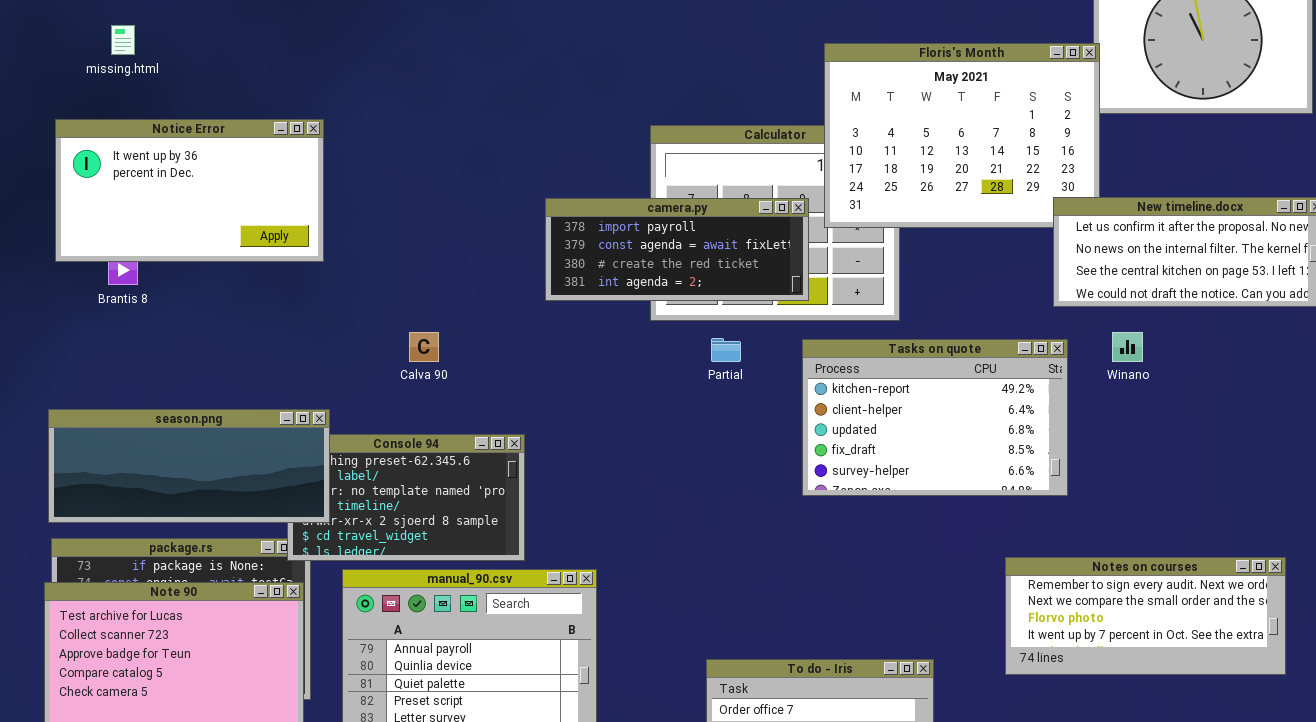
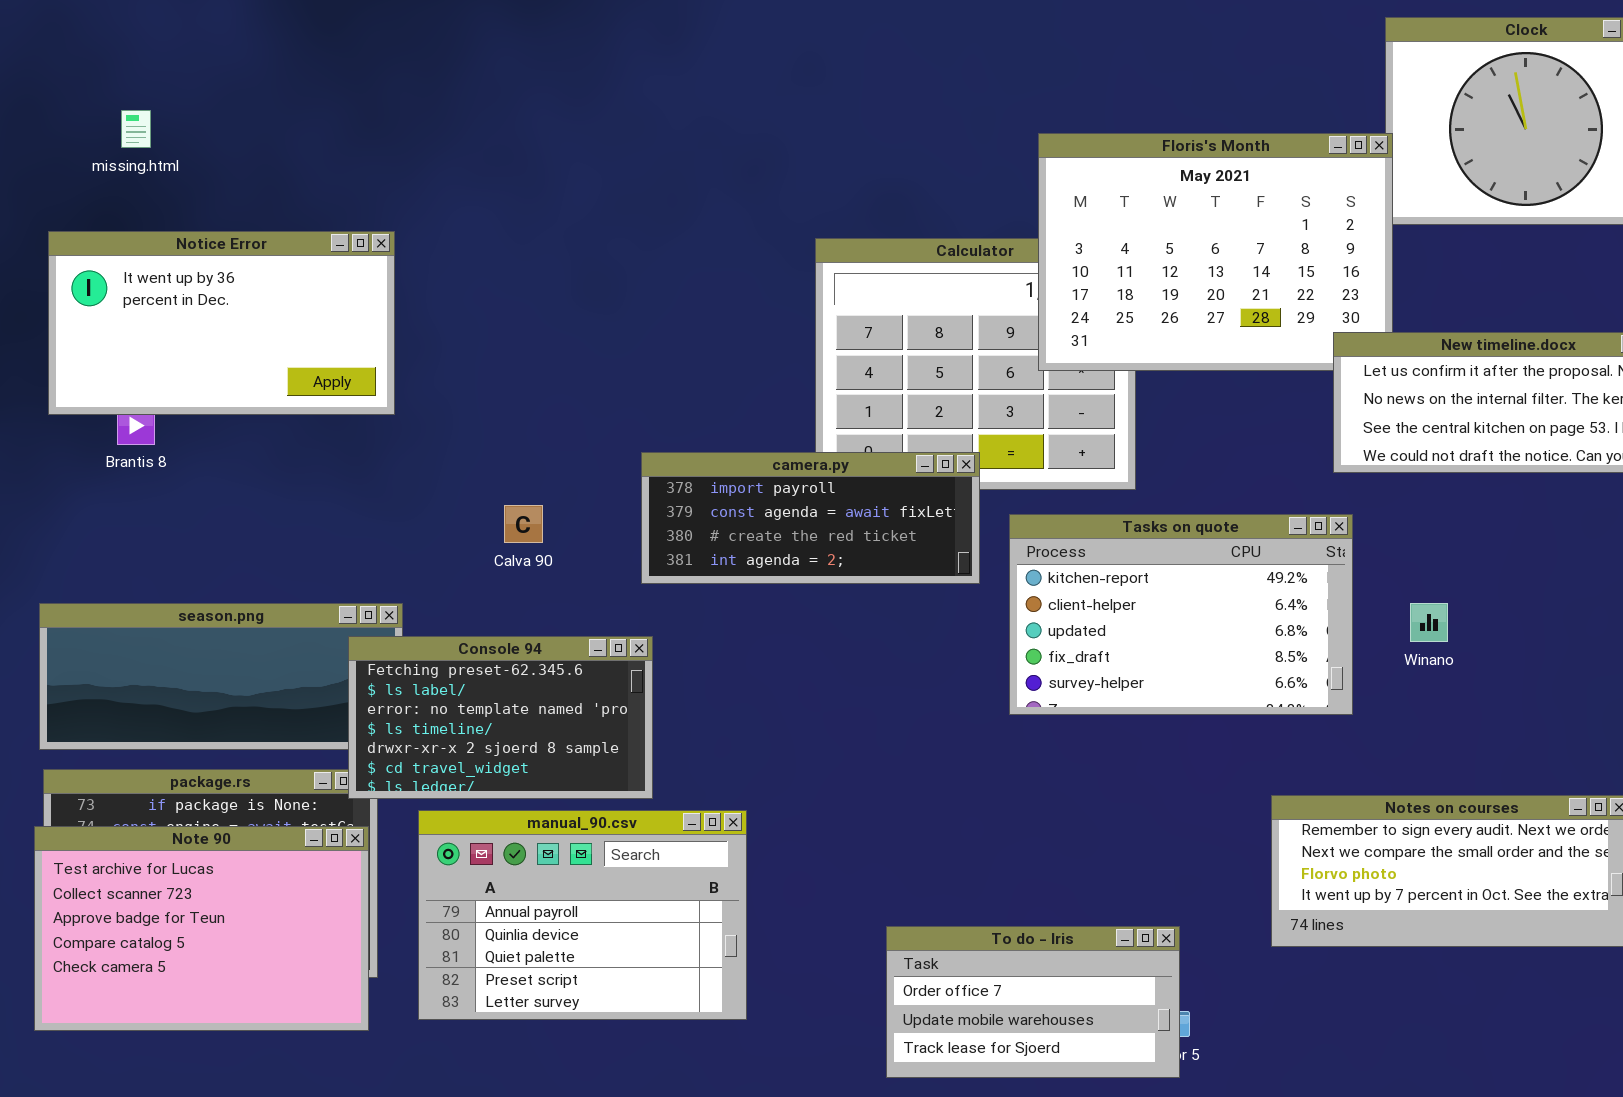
camera.py: [545,198,809,301] -> [641,452,980,584], moved
Winano: [1112,332,1143,362] -> [1410,603,1448,642], moved
Console 94: [287,434,525,561] -> [348,636,653,799], raised

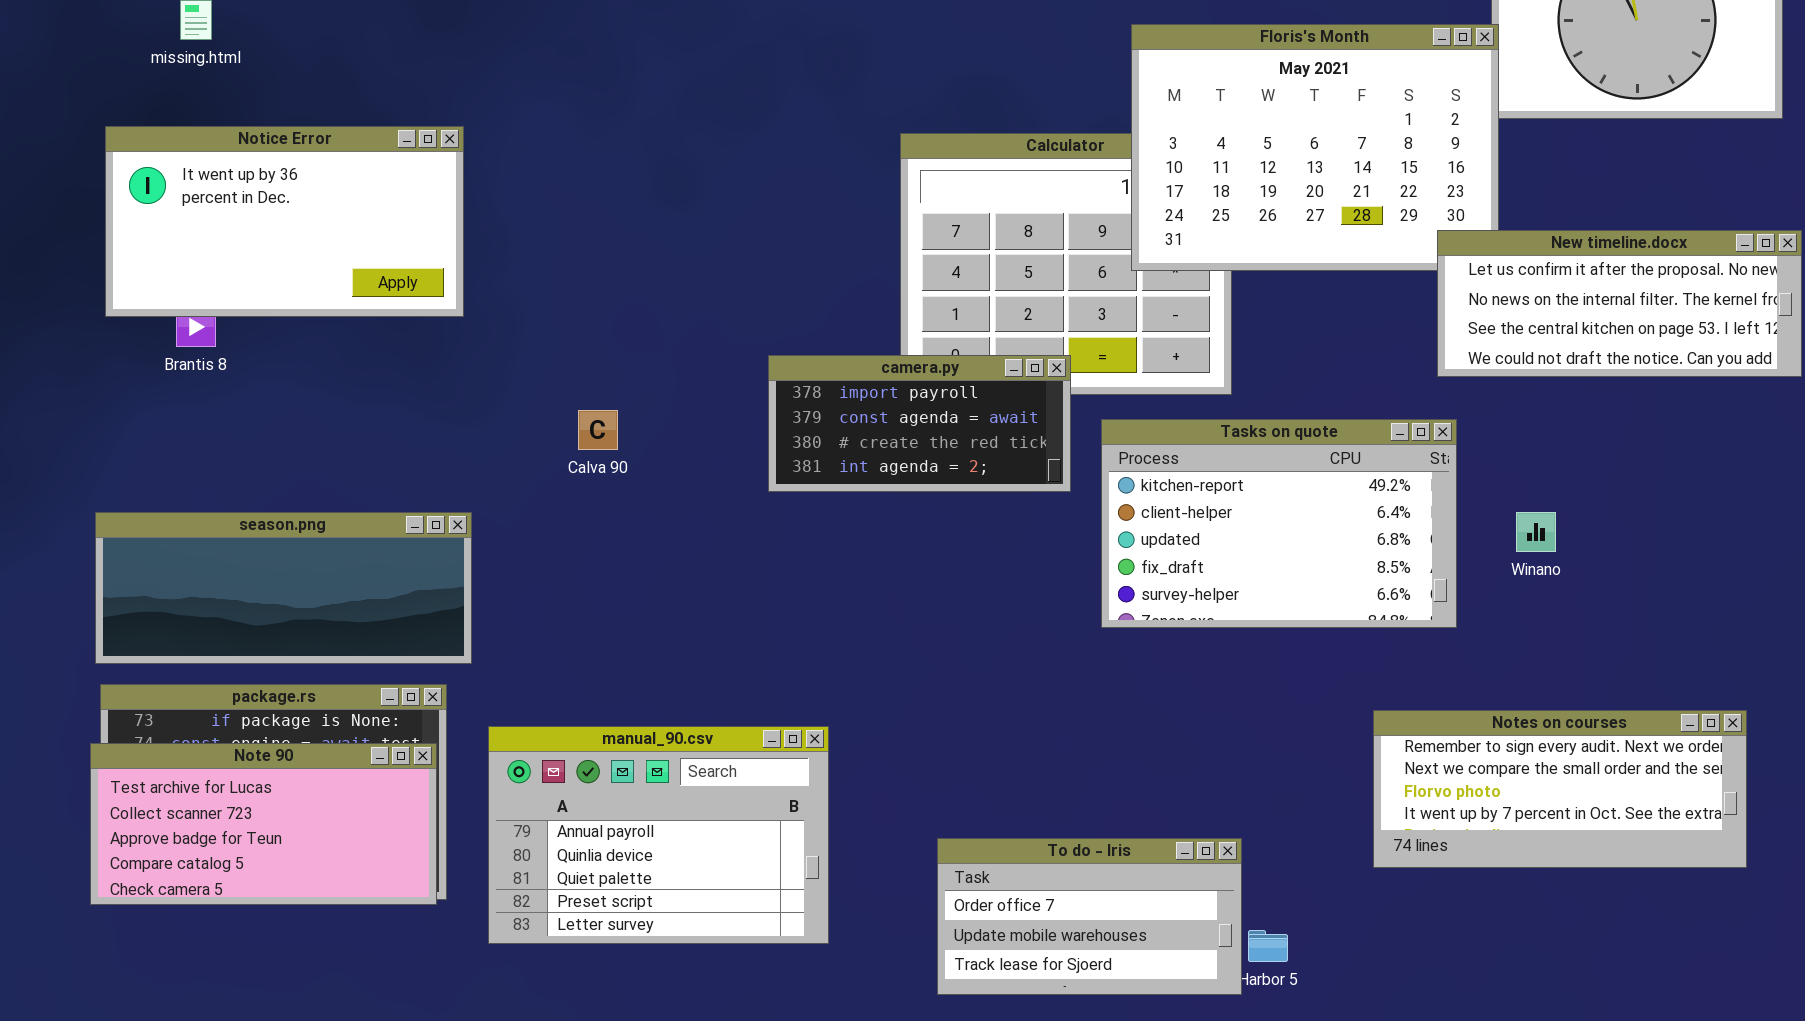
camera.py: [641,452,980,584] -> [768,355,1071,492], resized
Console 94: [348,636,653,799] -> none, closed
Note 90: [34,826,369,1031] -> [90,743,437,905], resized
To do - Iris: [886,926,1180,1078] -> [937,838,1242,995], moved

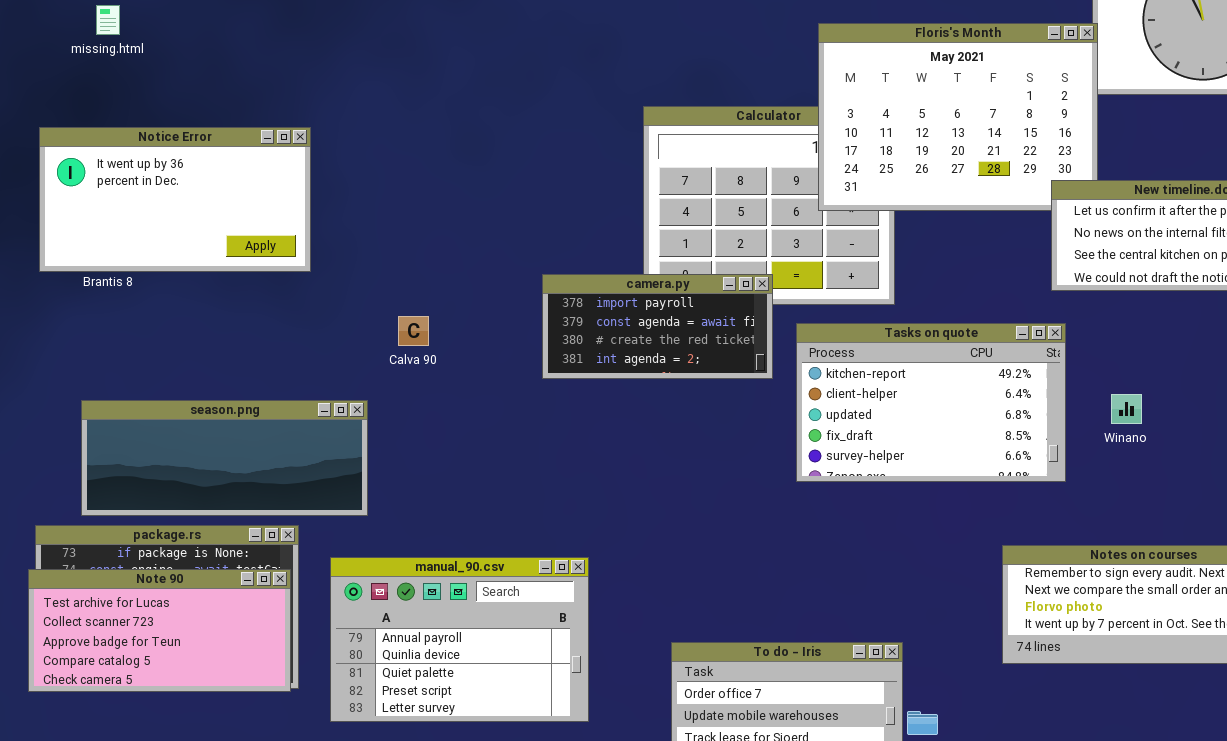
Notice Error: [105,126,464,317] -> [39,127,311,272], moved
season.png: [95,512,472,664] -> [81,400,368,516], moved

